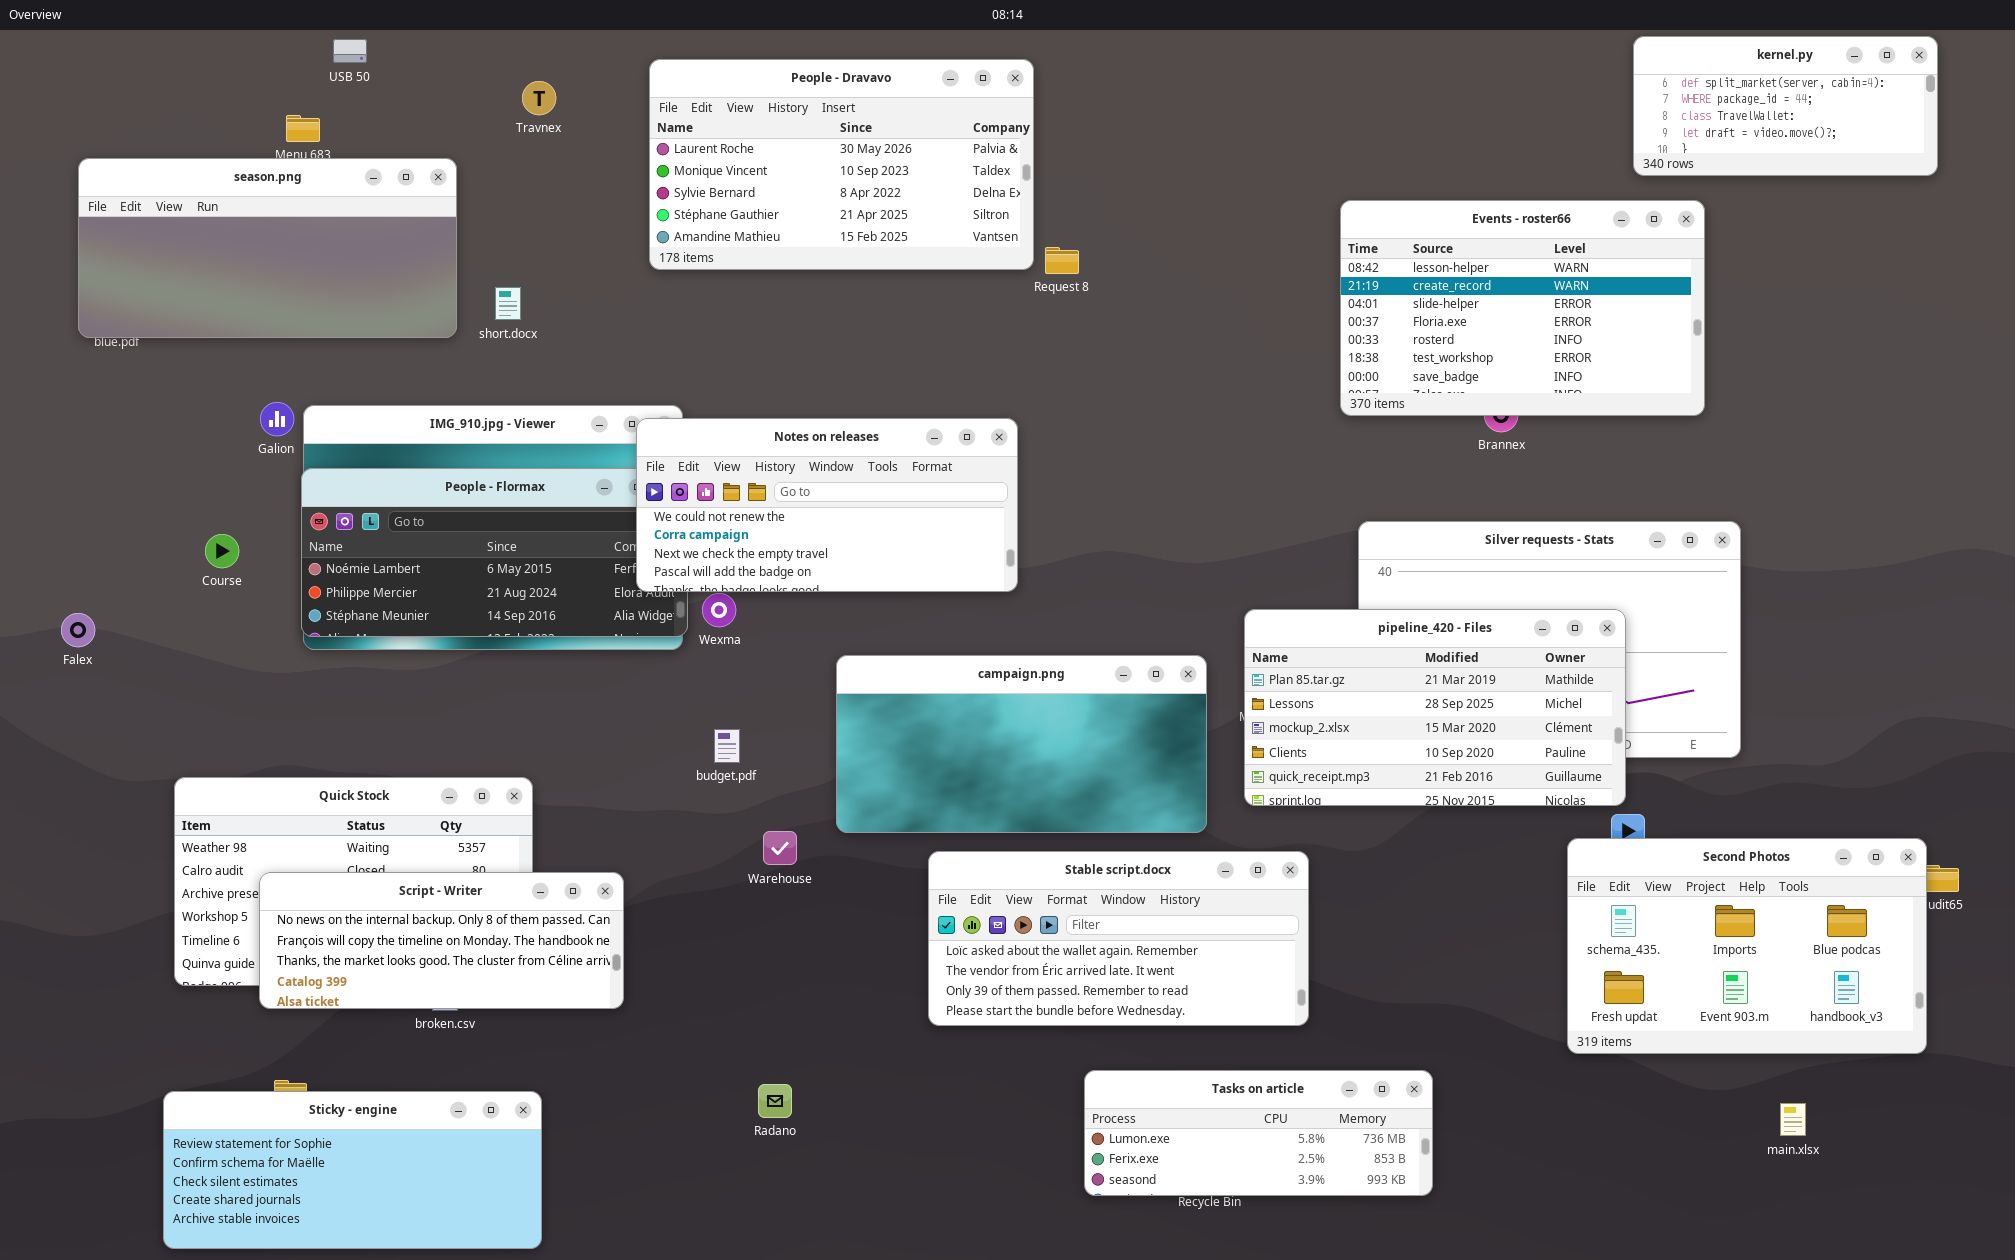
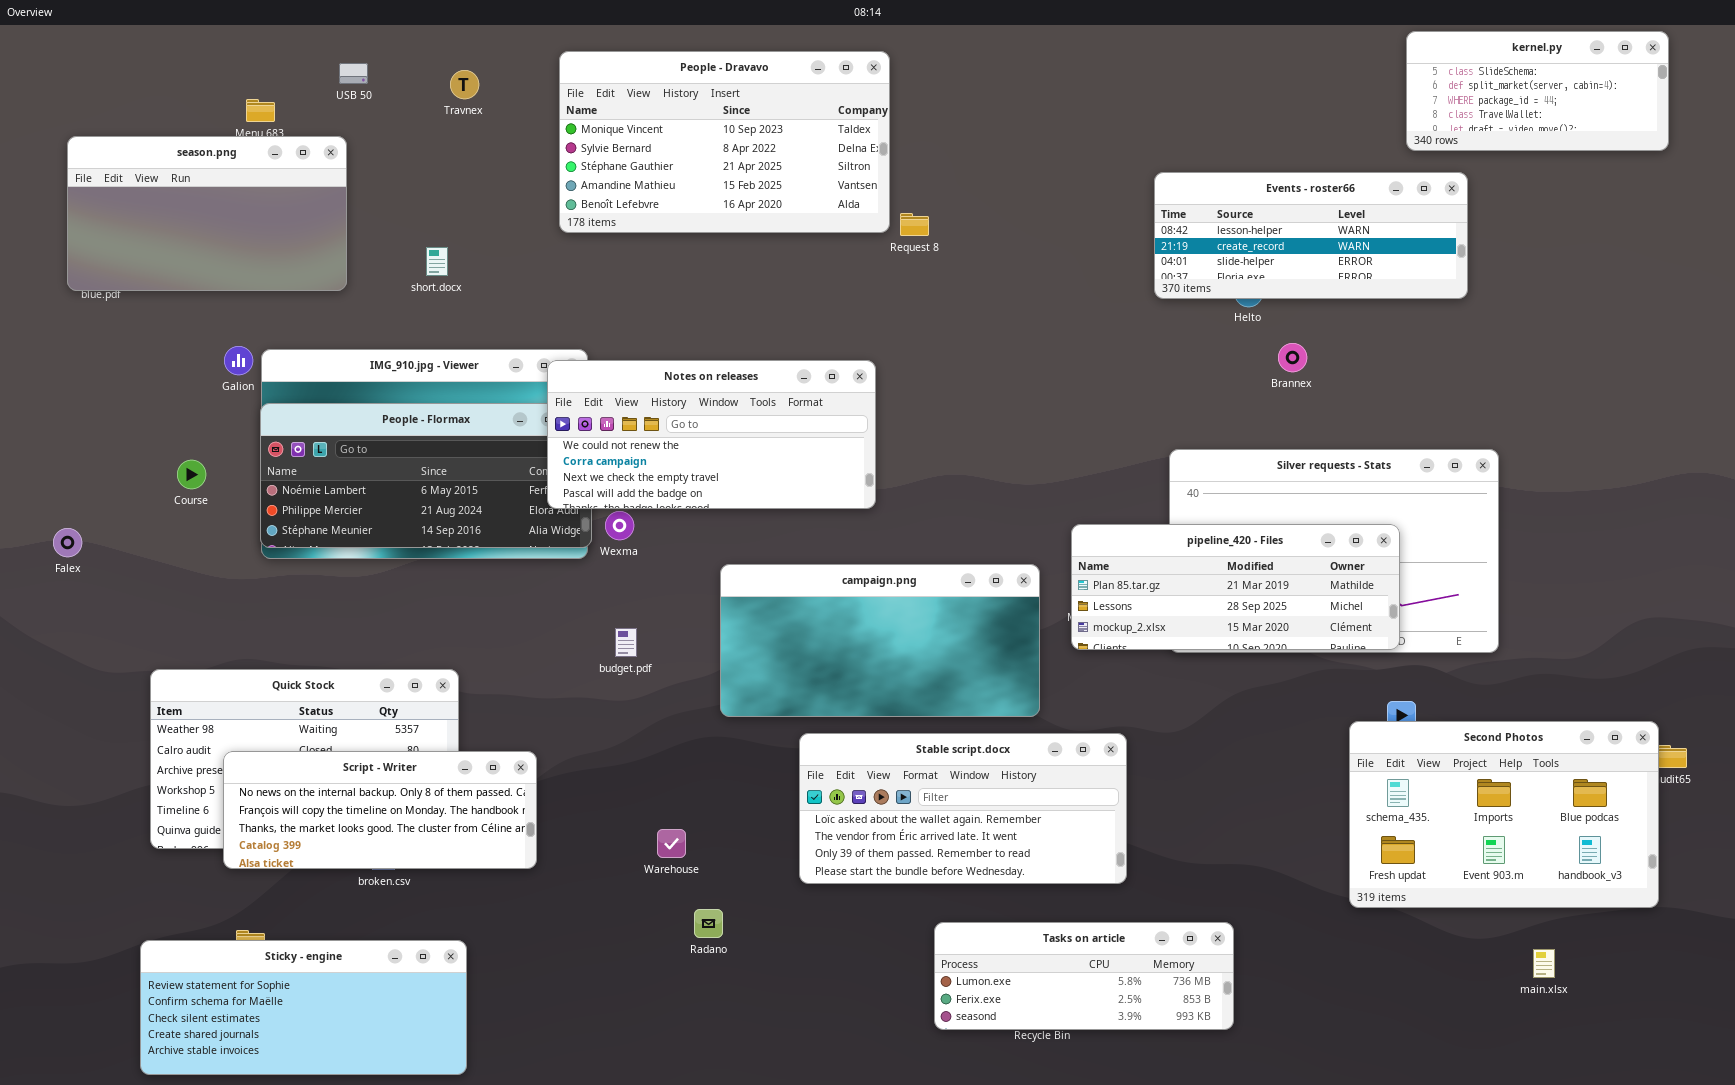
kernel.py: [1633,36,1938,176] -> [1406,31,1669,151], scrolled up 1 row
USB 50: [333,39,367,63] -> [339,63,368,84], moved
People - Dravavo: [649,59,1034,270] -> [559,51,890,233], scrolled down 1 row
season.png: [78,158,457,338] -> [67,136,347,291], resized
Events - roster66: [1340,200,1705,416] -> [1154,172,1468,299], resized
pipeline_420 - Files: [1244,609,1626,806] -> [1071,524,1400,650], resized
Warehouse: [763,831,797,865] -> [657,829,686,858], moved
Radano: [758,1084,792,1118] -> [694,909,723,938], moved

